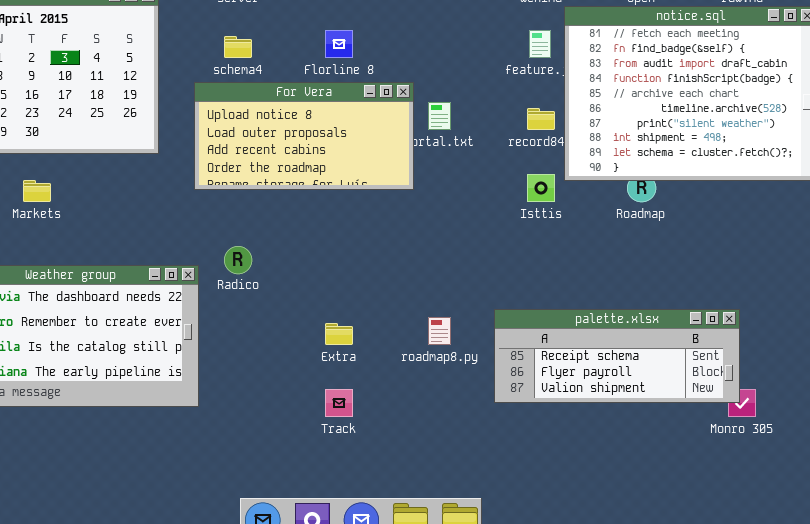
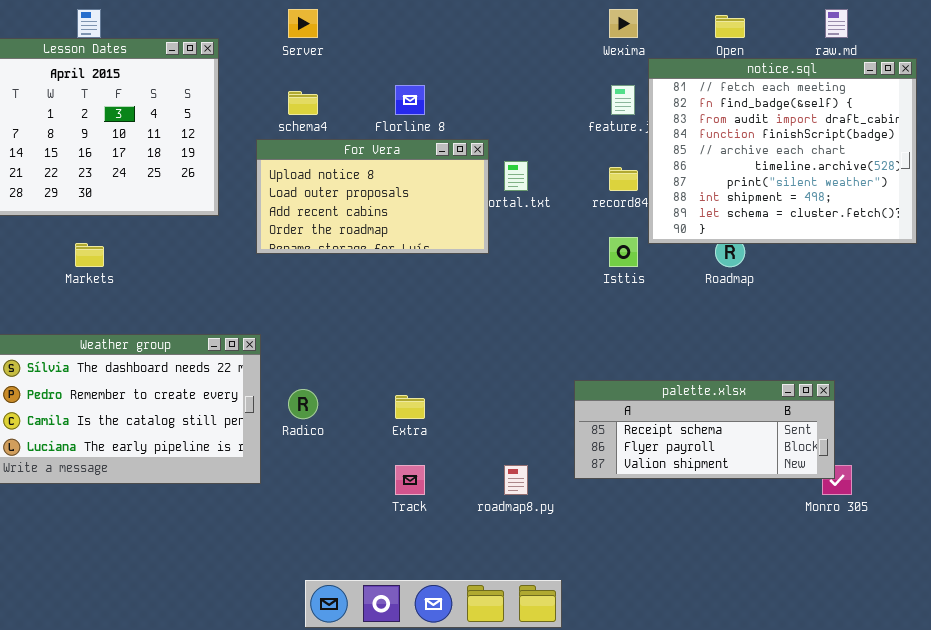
Radico: [224,246,252,274] -> [288,389,318,419], moved
roadmap8.py: [428,317,451,345] -> [504,465,528,495], moved

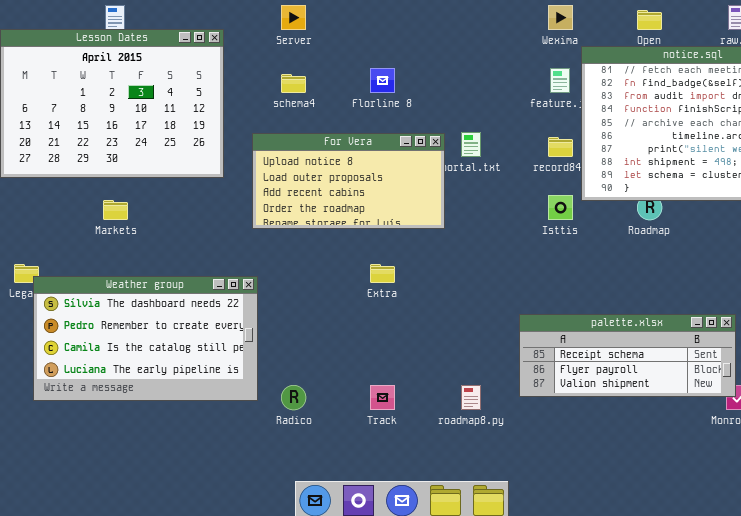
For Vera: [256,139,489,254] -> [252,133,445,229], moved
Radico: [288,389,318,419] -> [281,385,306,410], moved
Extra: [395,395,425,419] -> [370,264,395,283], moved

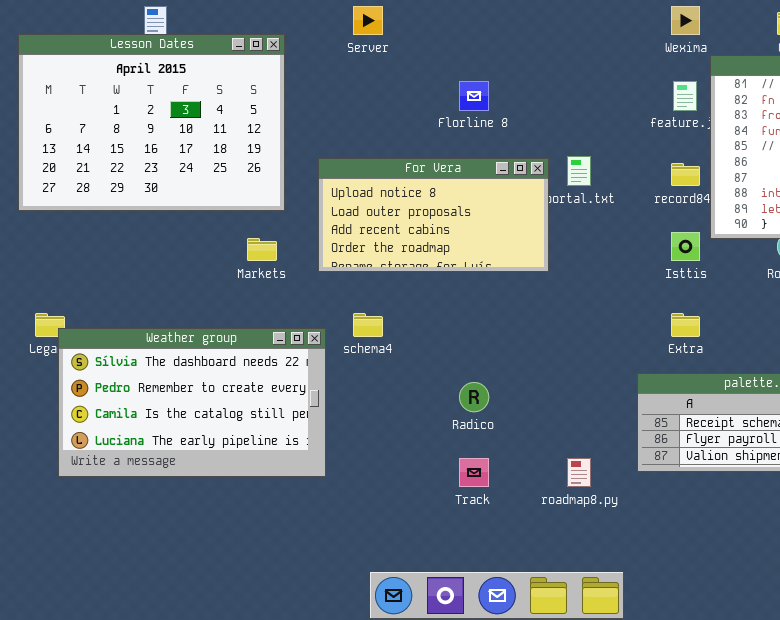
schema4: [281,74,306,93] -> [353,313,383,337], moved
Markets: [103,200,128,220] -> [247,238,277,261], moved
Extra: [370,264,395,283] -> [671,313,700,337], moved
Radico: [281,385,306,410] -> [459,382,489,412], moved

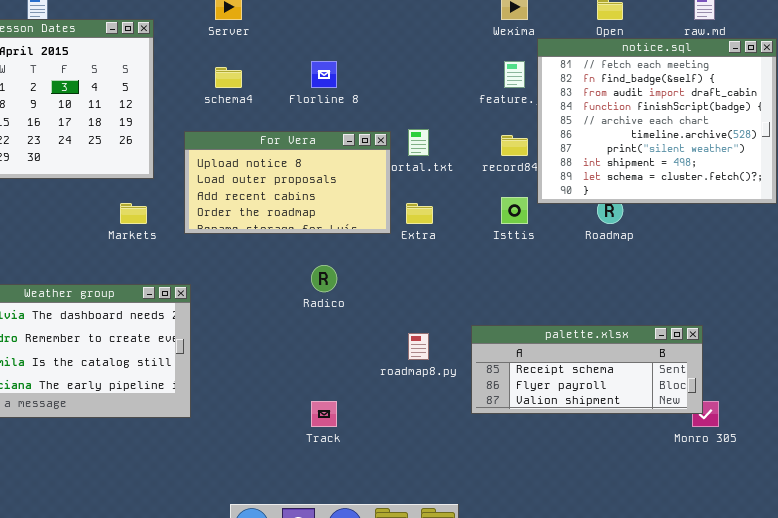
schema4: [353,313,383,337] -> [215,67,242,88], moved
Extra: [671,313,700,337] -> [406,203,433,224], moved
Radico: [459,382,489,412] -> [311,265,337,292], moved
roadmap8.py: [567,458,591,487] -> [408,333,429,360], moved

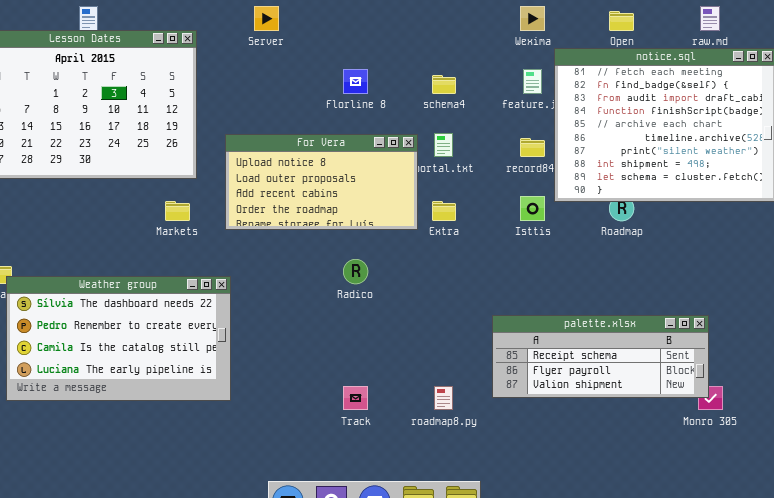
schema4: [215,67,242,88] -> [432,75,456,94], moved
roadmap8.py: [408,333,429,360] -> [434,386,453,410], moved

